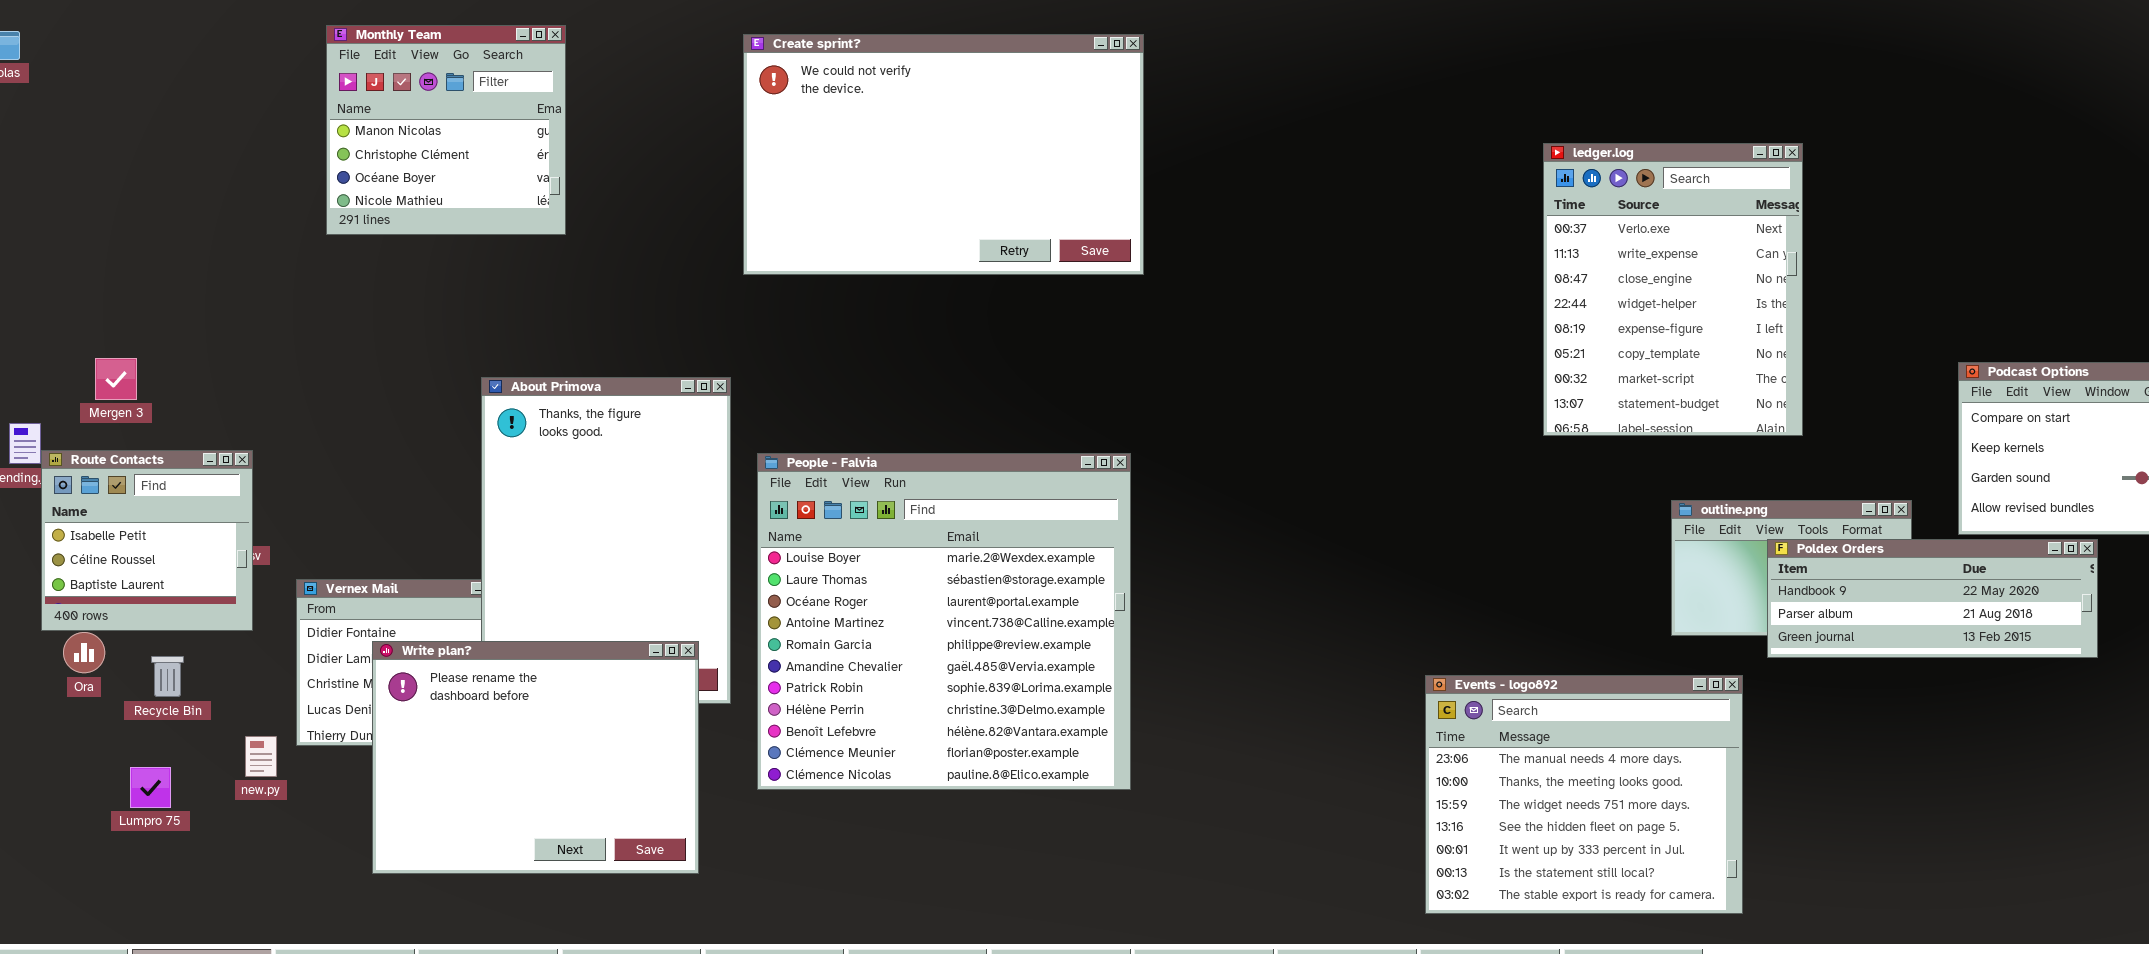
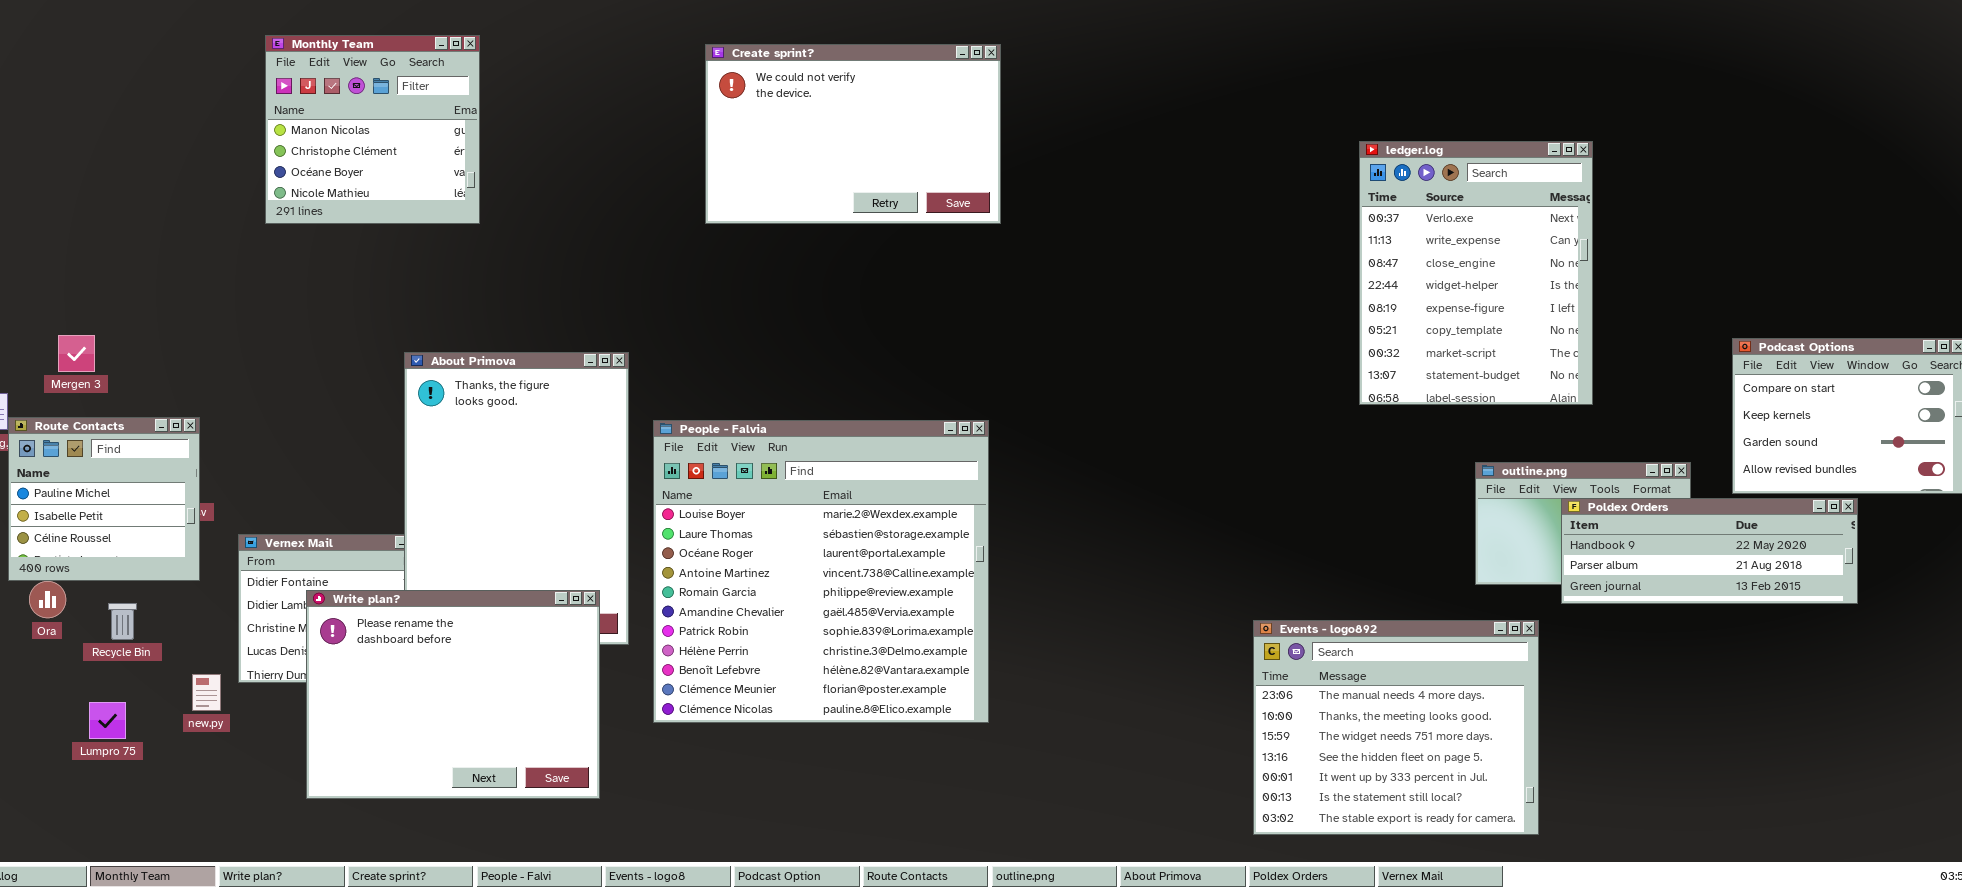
Create sprint?: [743,34,1144,275] -> [705,44,1001,224], resized
Route Contacts: [41,450,253,631] -> [8,417,200,581], scrolled up 1 row

